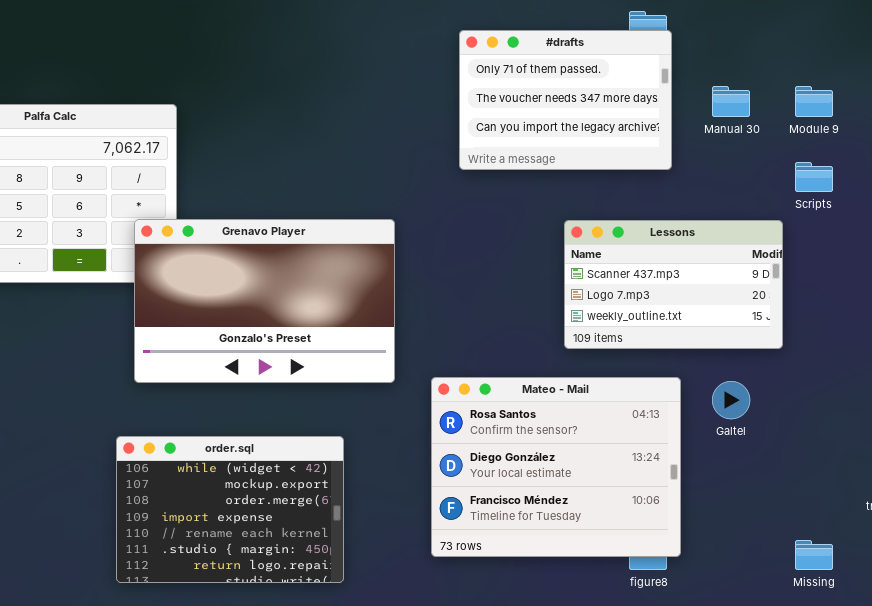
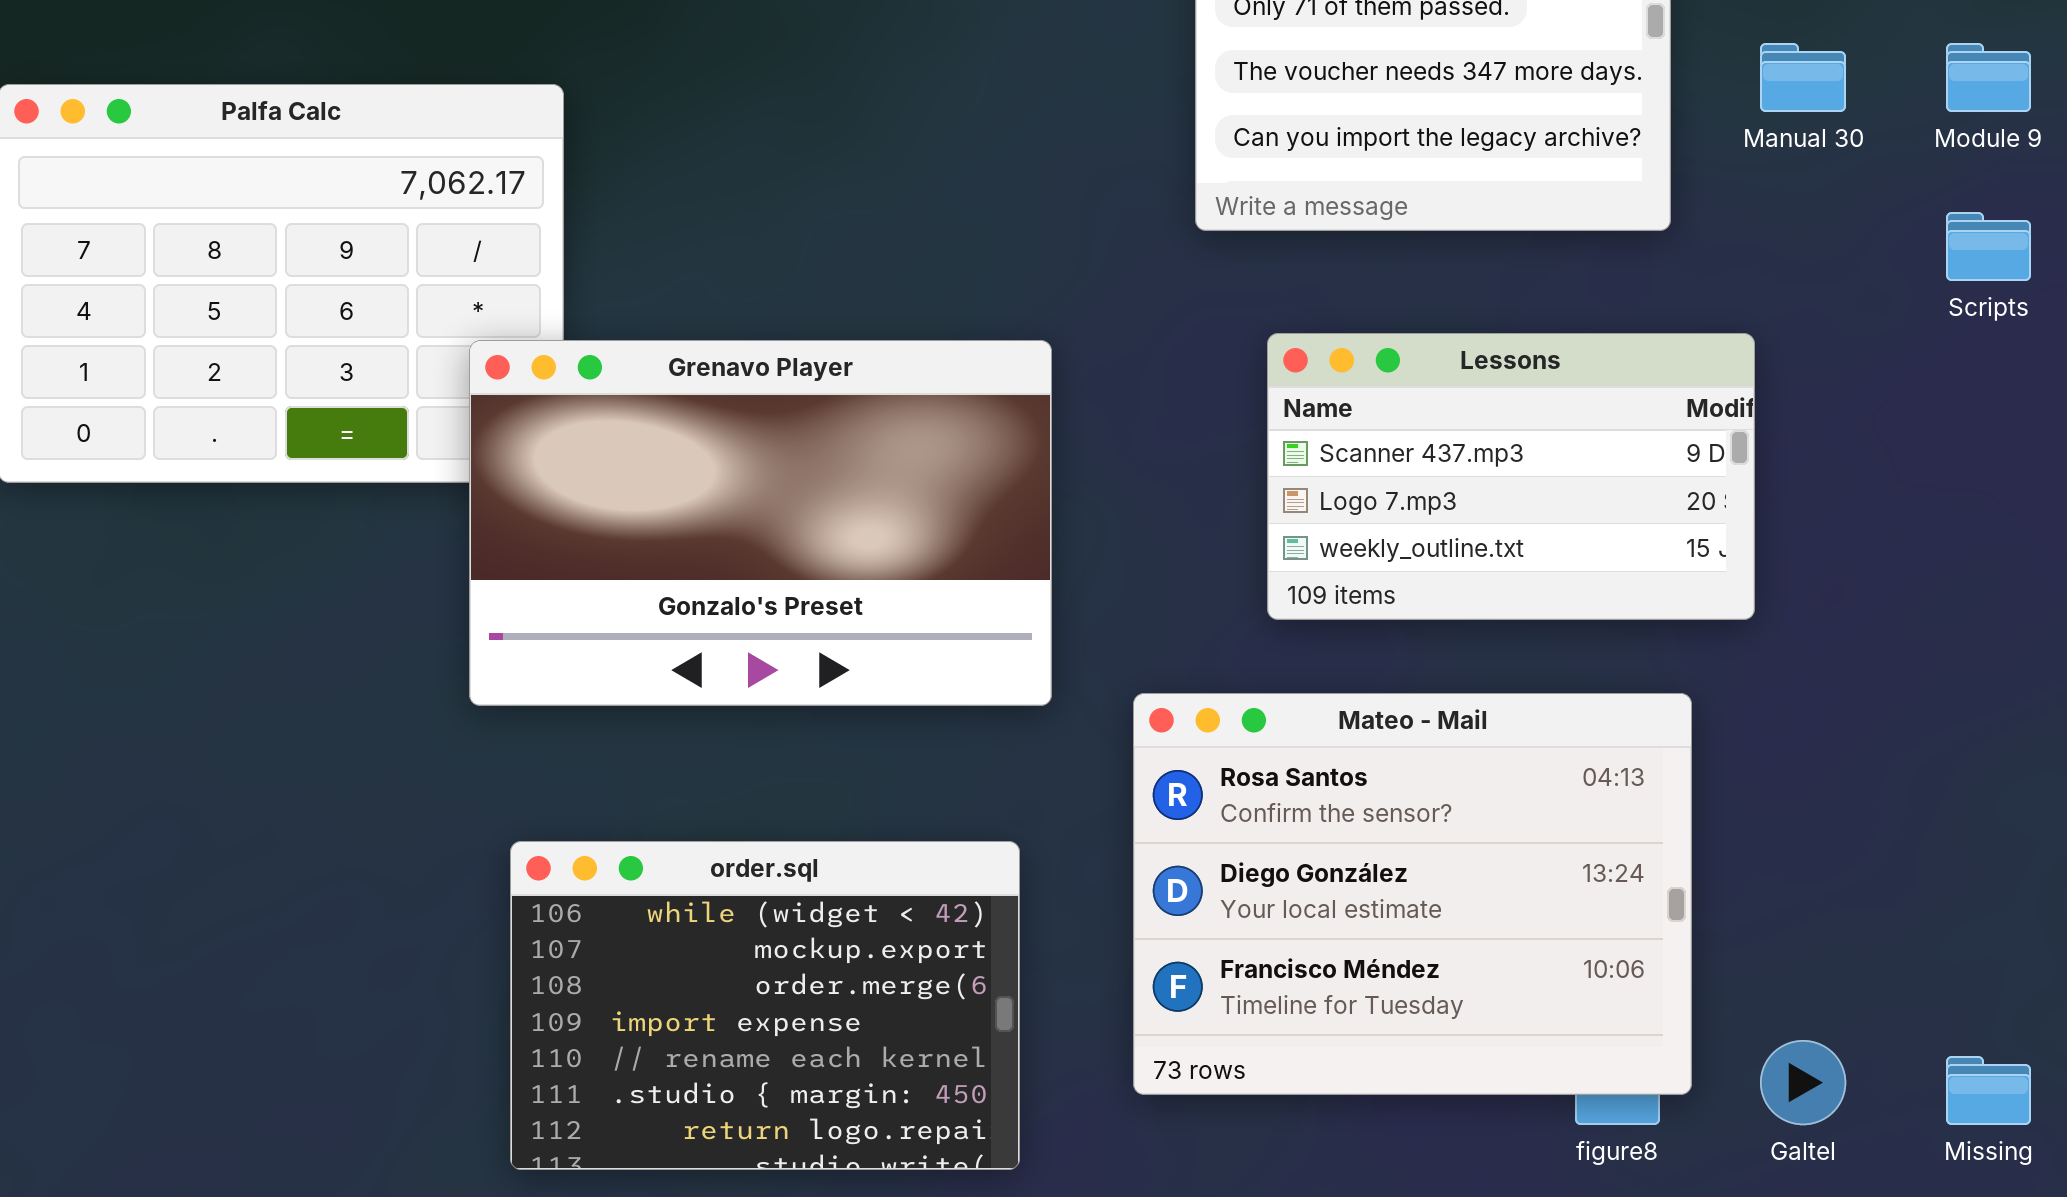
Lessons: [564,220,783,349] -> [1267,333,1755,620], moved
Galtel: [712,381,750,419] -> [1760,1040,1846,1125], moved
order.sql: [116,436,344,583] -> [510,841,1020,1170], moved

